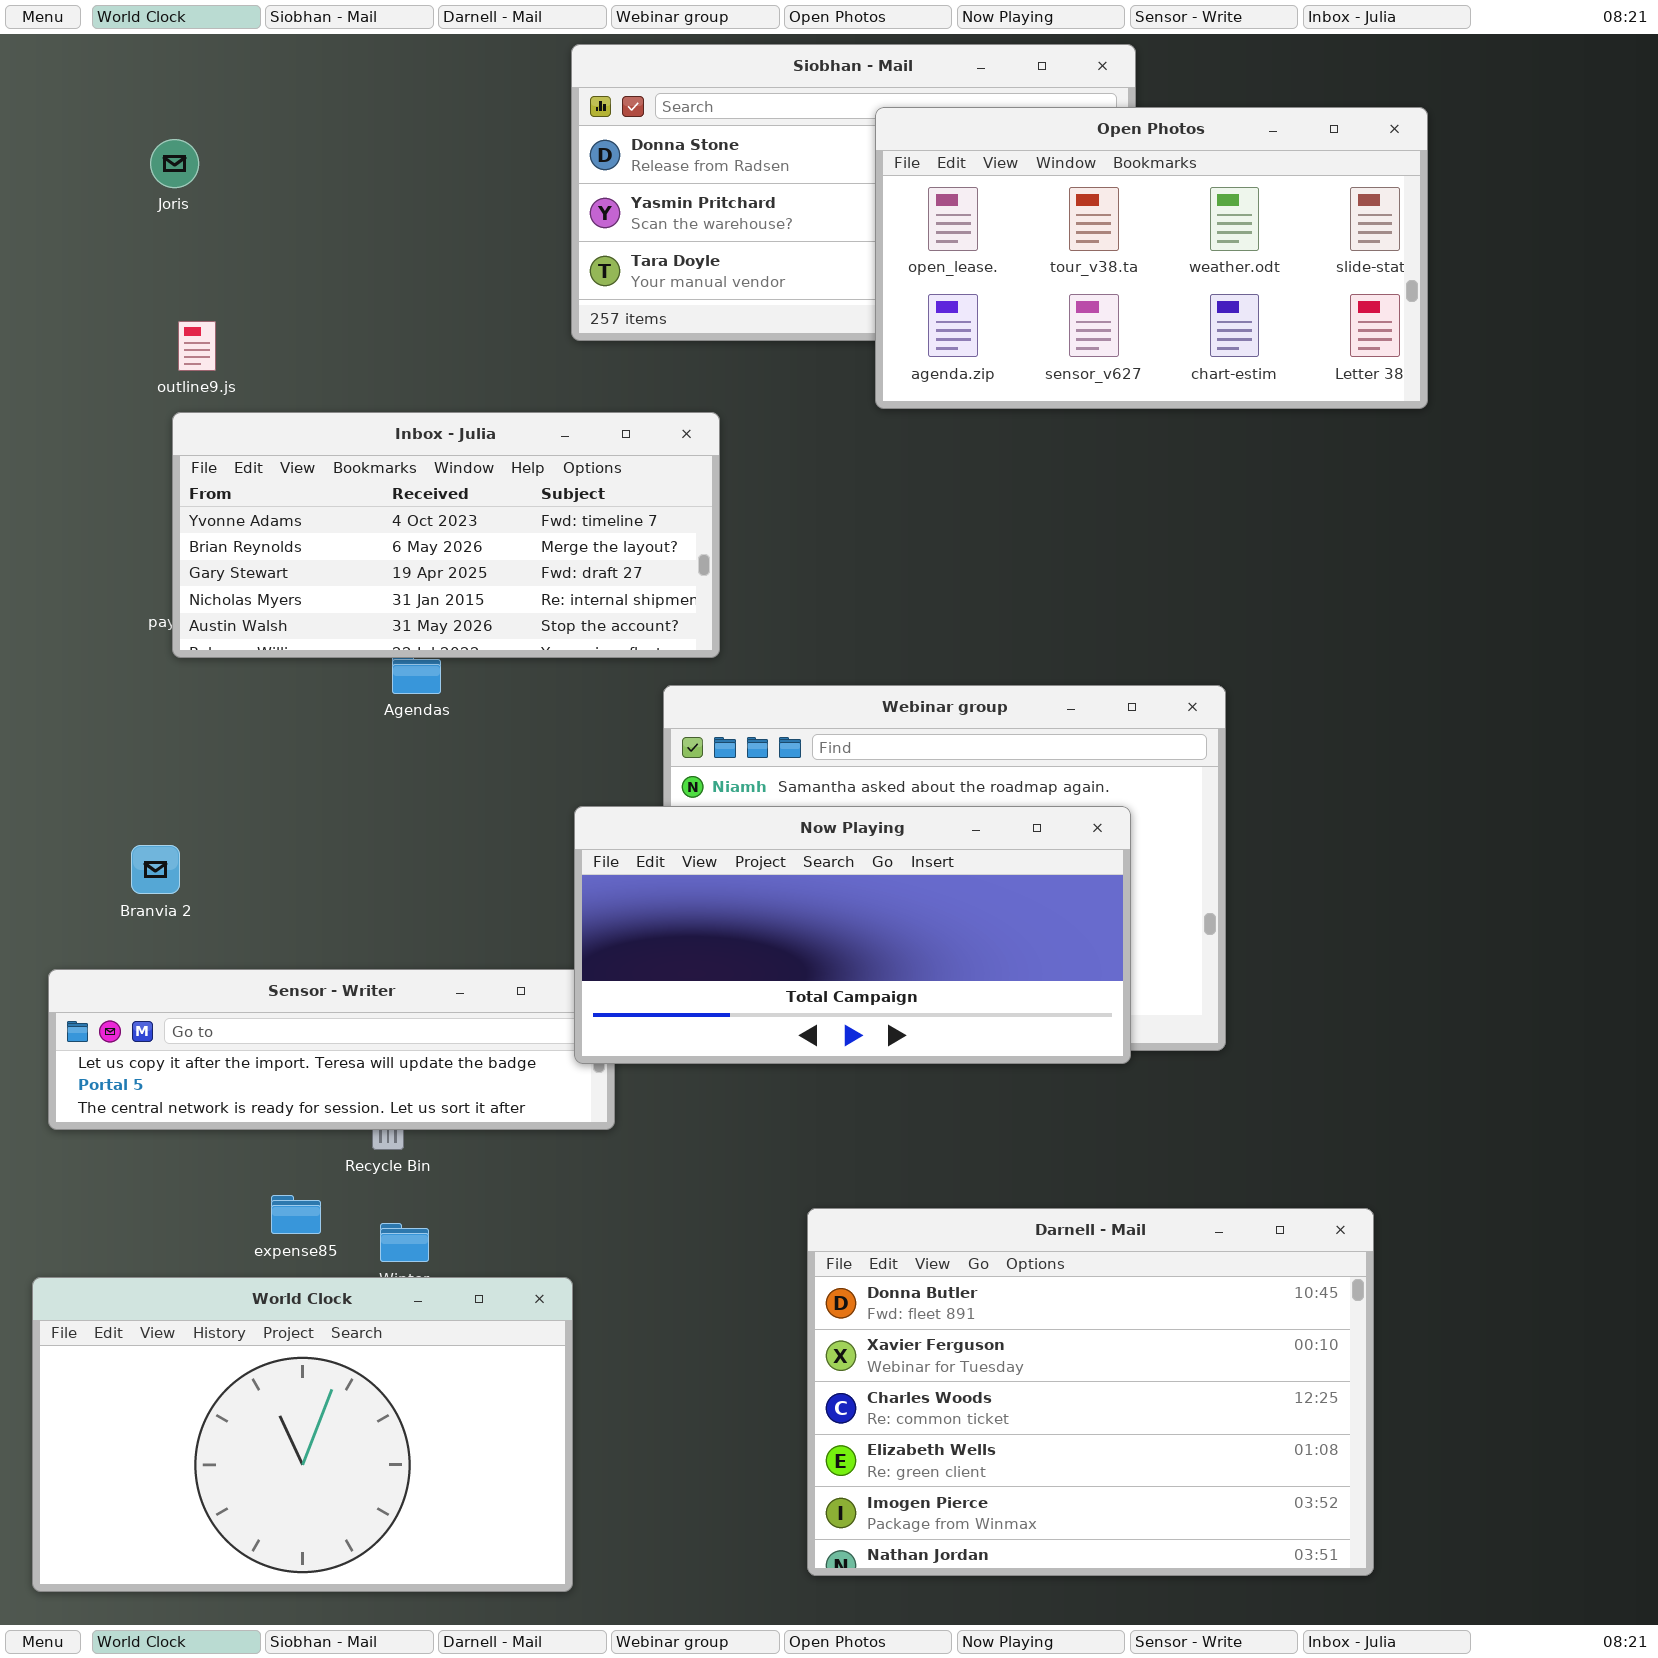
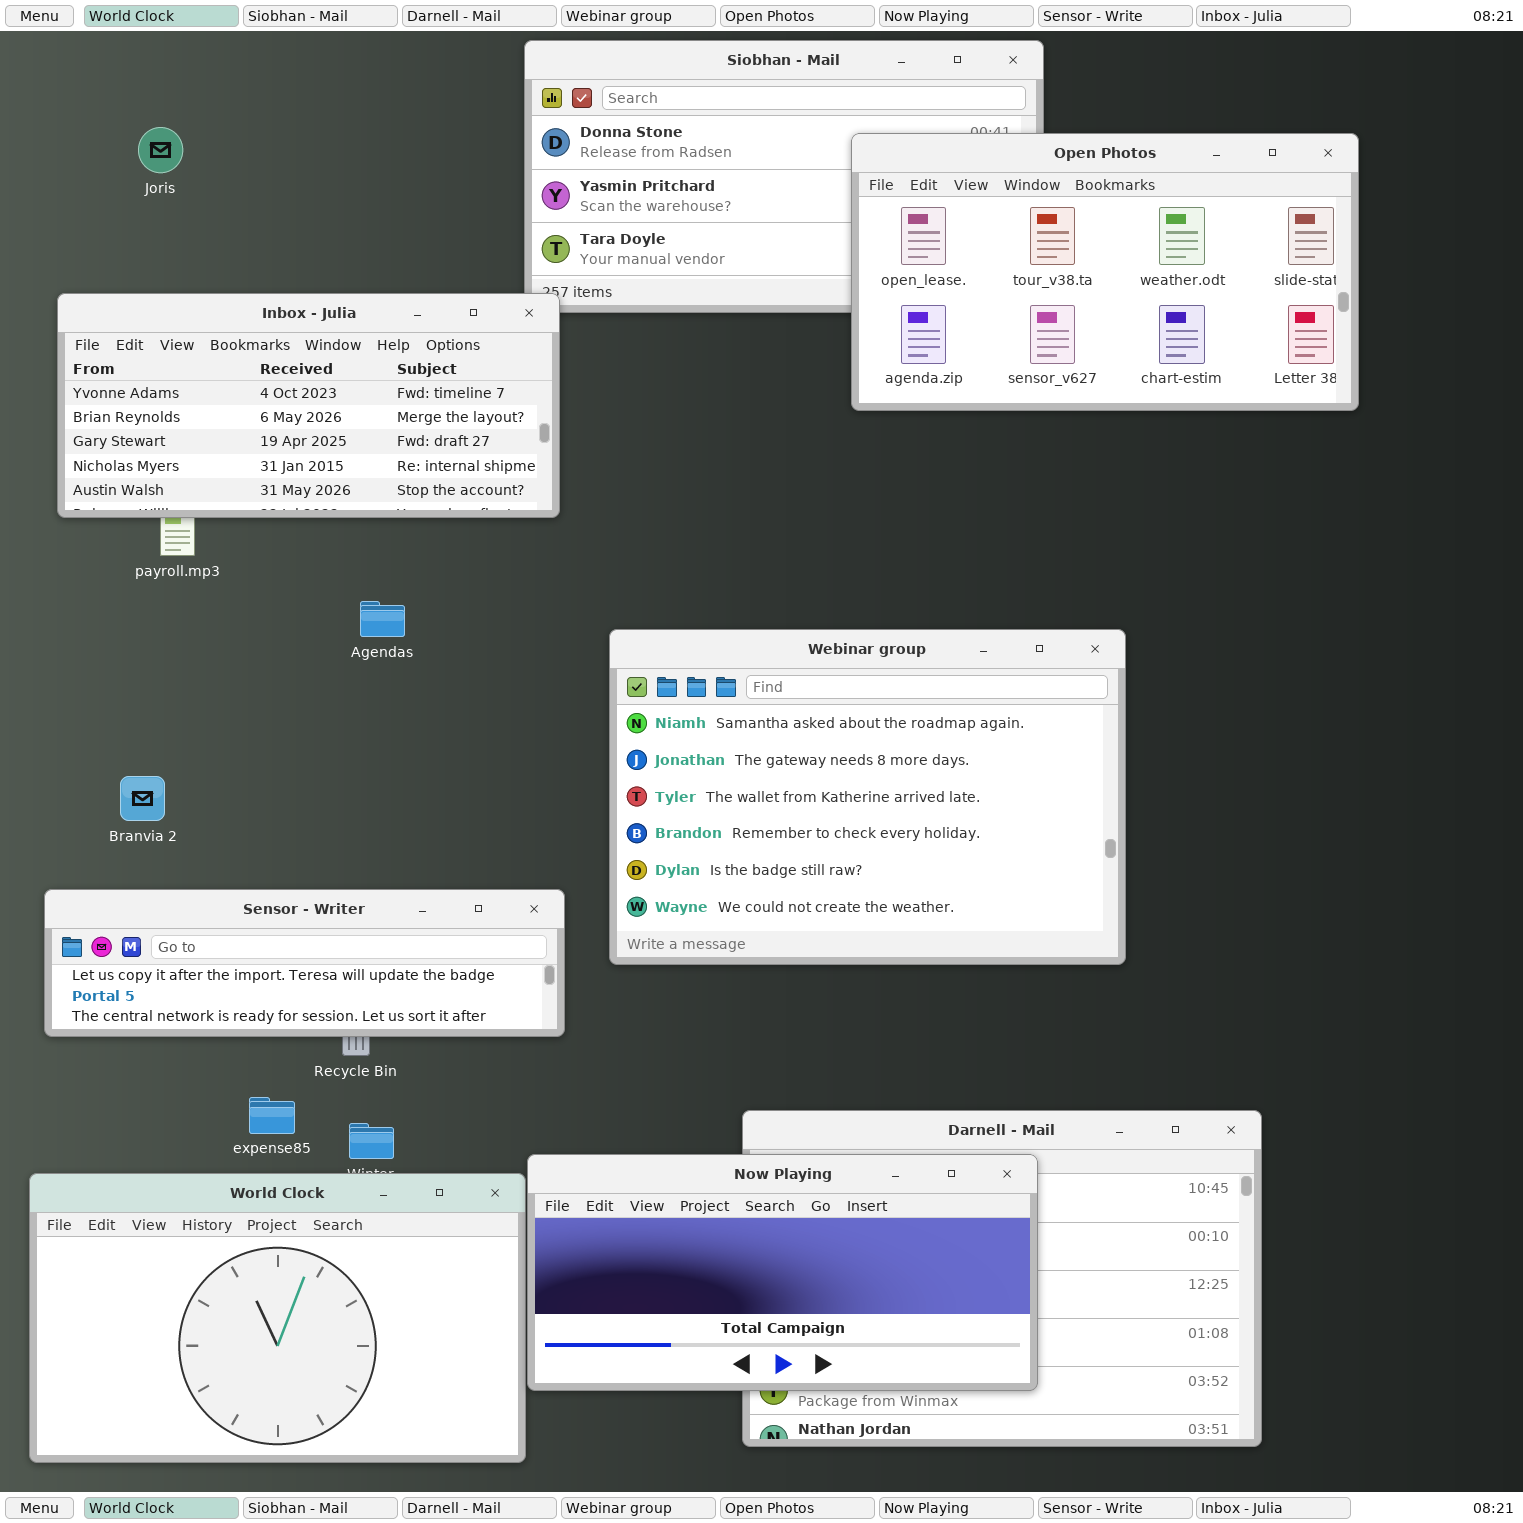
Open Photos: [875,107,1428,409] -> [851,133,1359,411], moved
Inbox - Julia: [172,412,720,658] -> [57,293,560,518], moved
Now Playing: [574,806,1131,1064] -> [527,1154,1038,1391], moved

